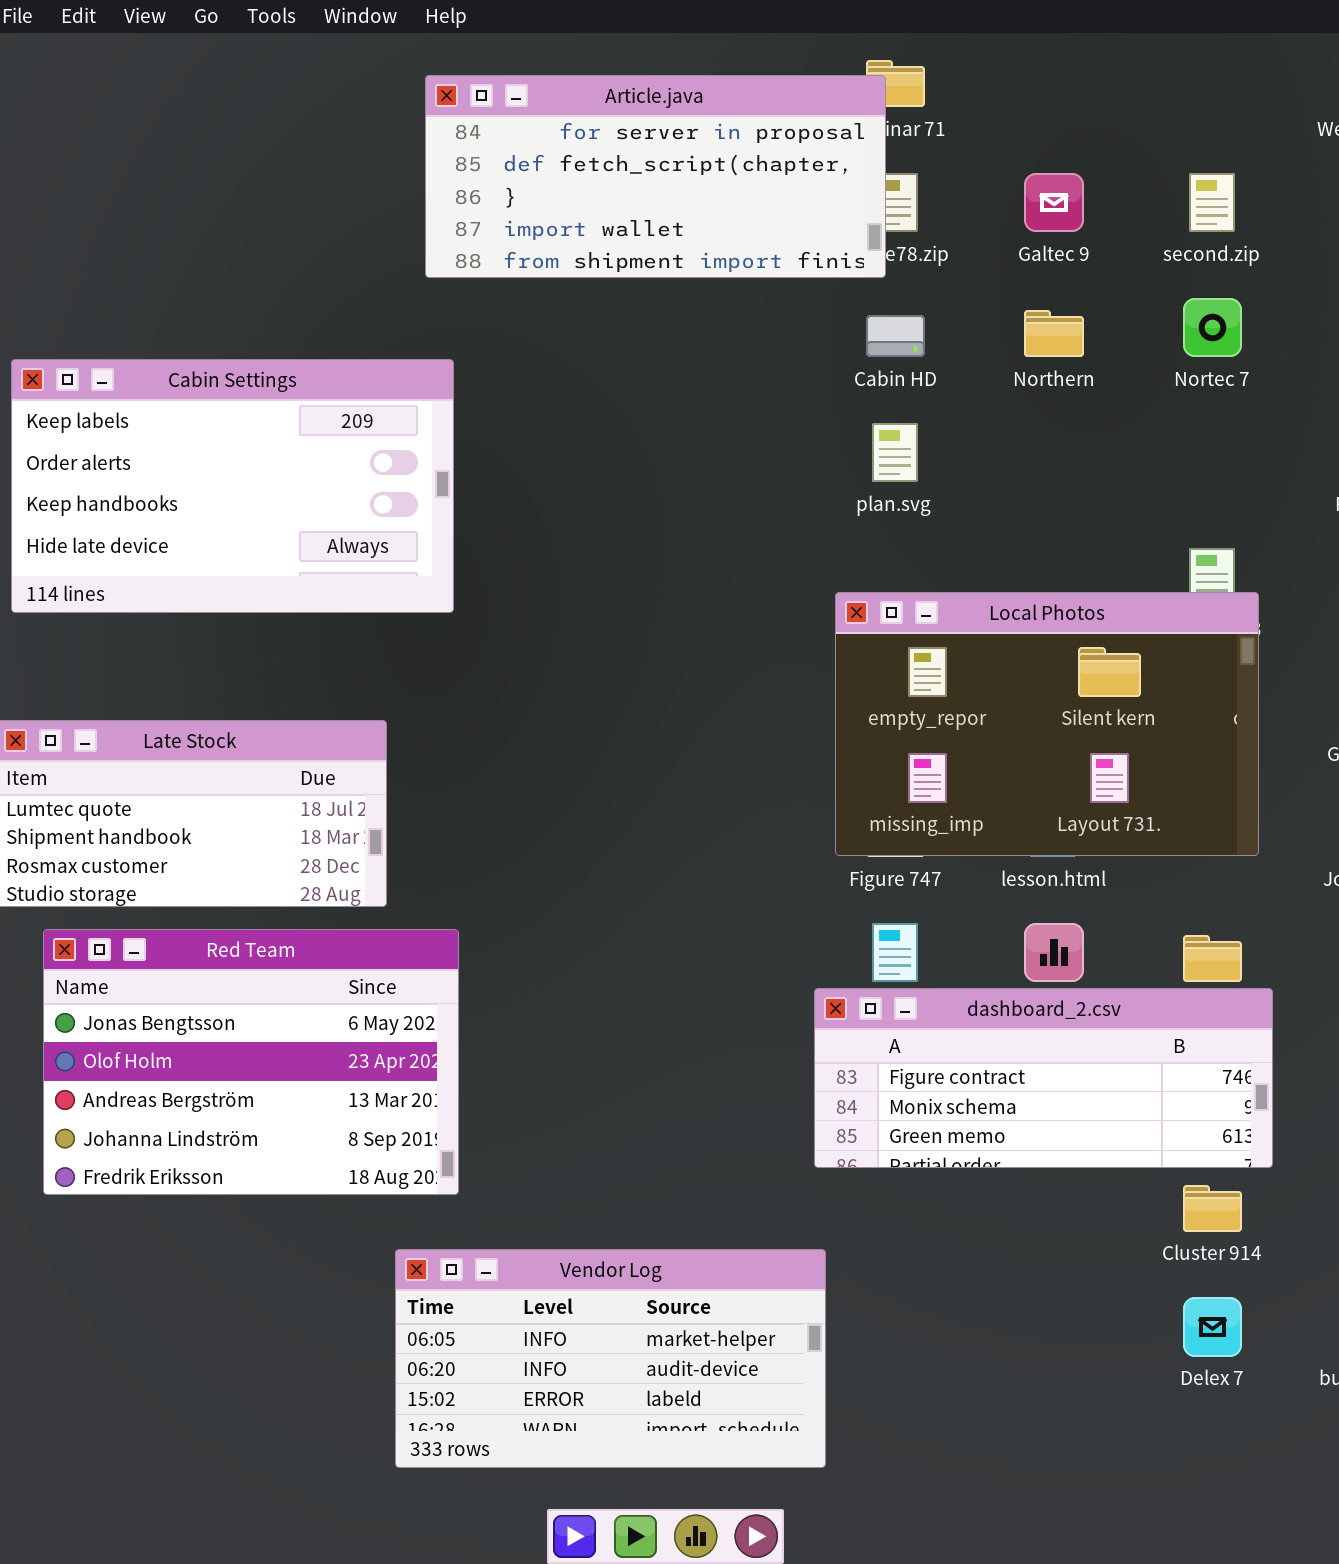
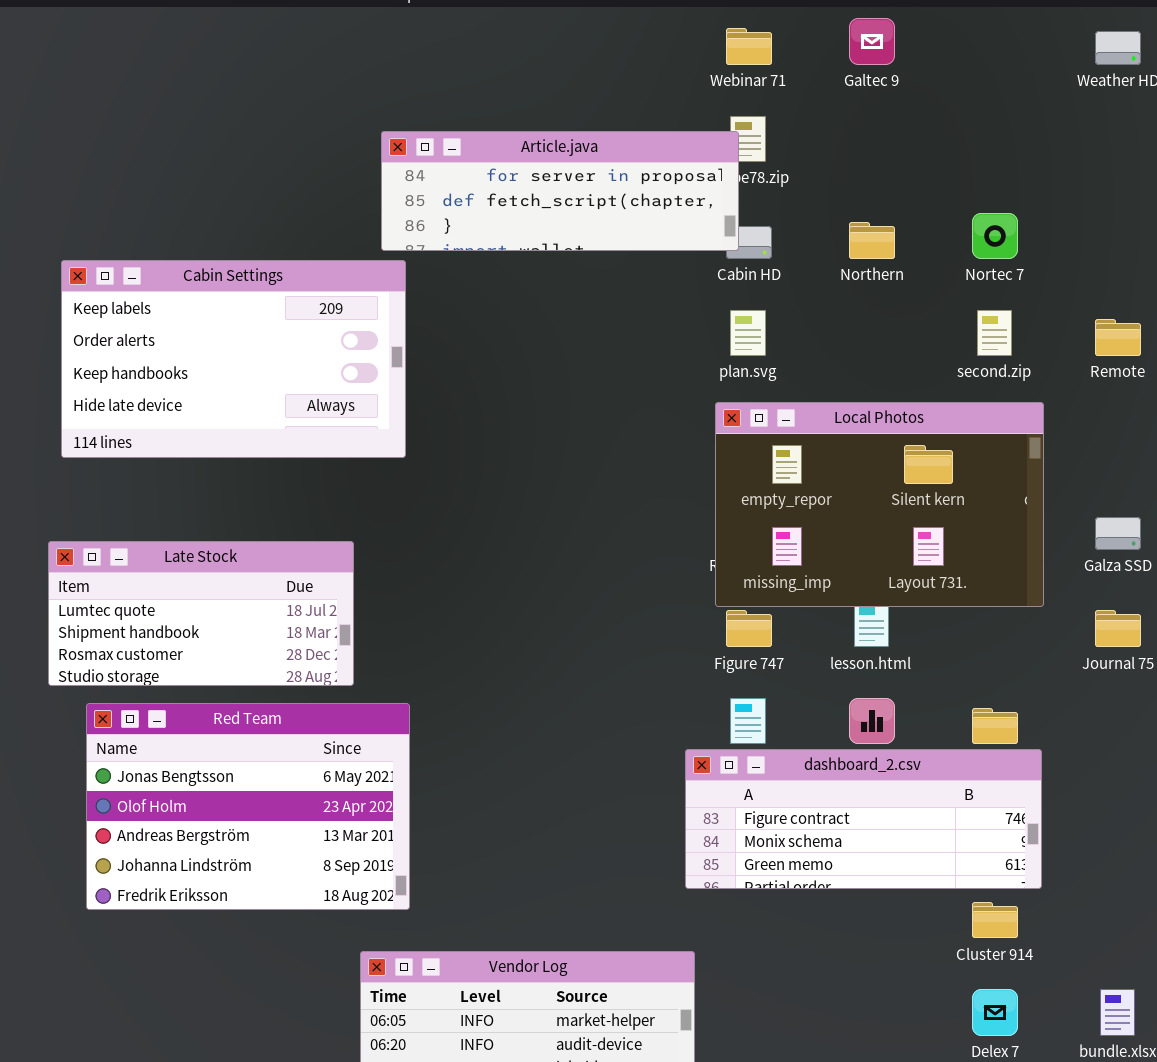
Article.java: [425,75,886,278] -> [381,131,739,251], moved, resized
Galtec 9: [1024,173,1084,232] -> [849,18,895,65], moved
second.zip: [1189,173,1235,232] -> [977,310,1012,356], moved
Local Photos: [835,592,1259,856] -> [715,402,1044,607], moved

